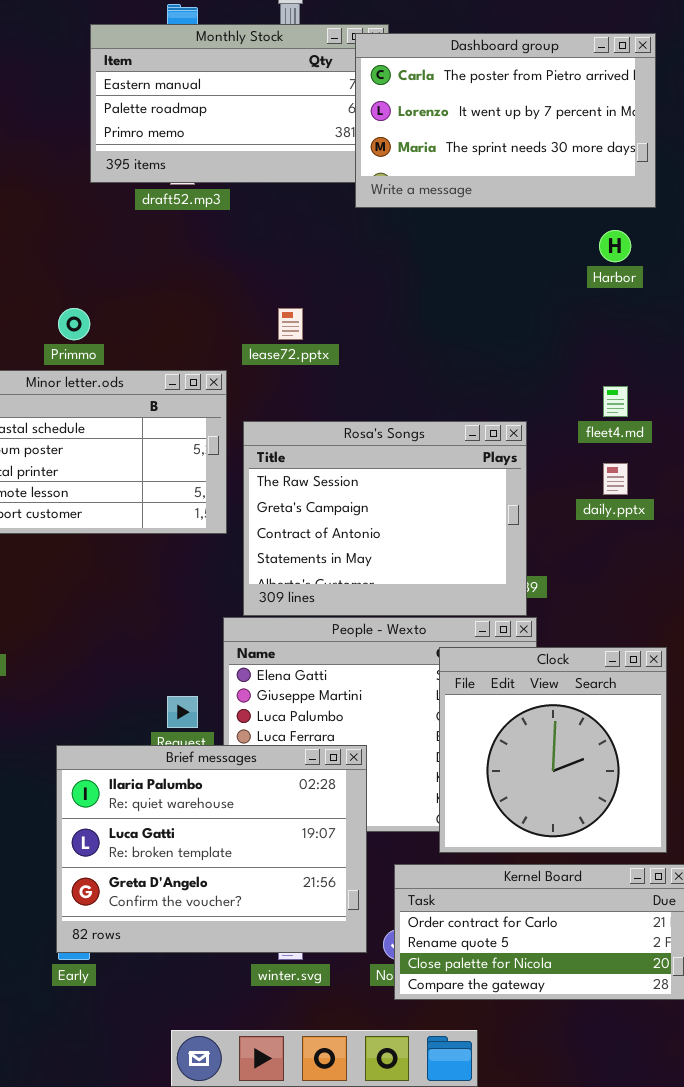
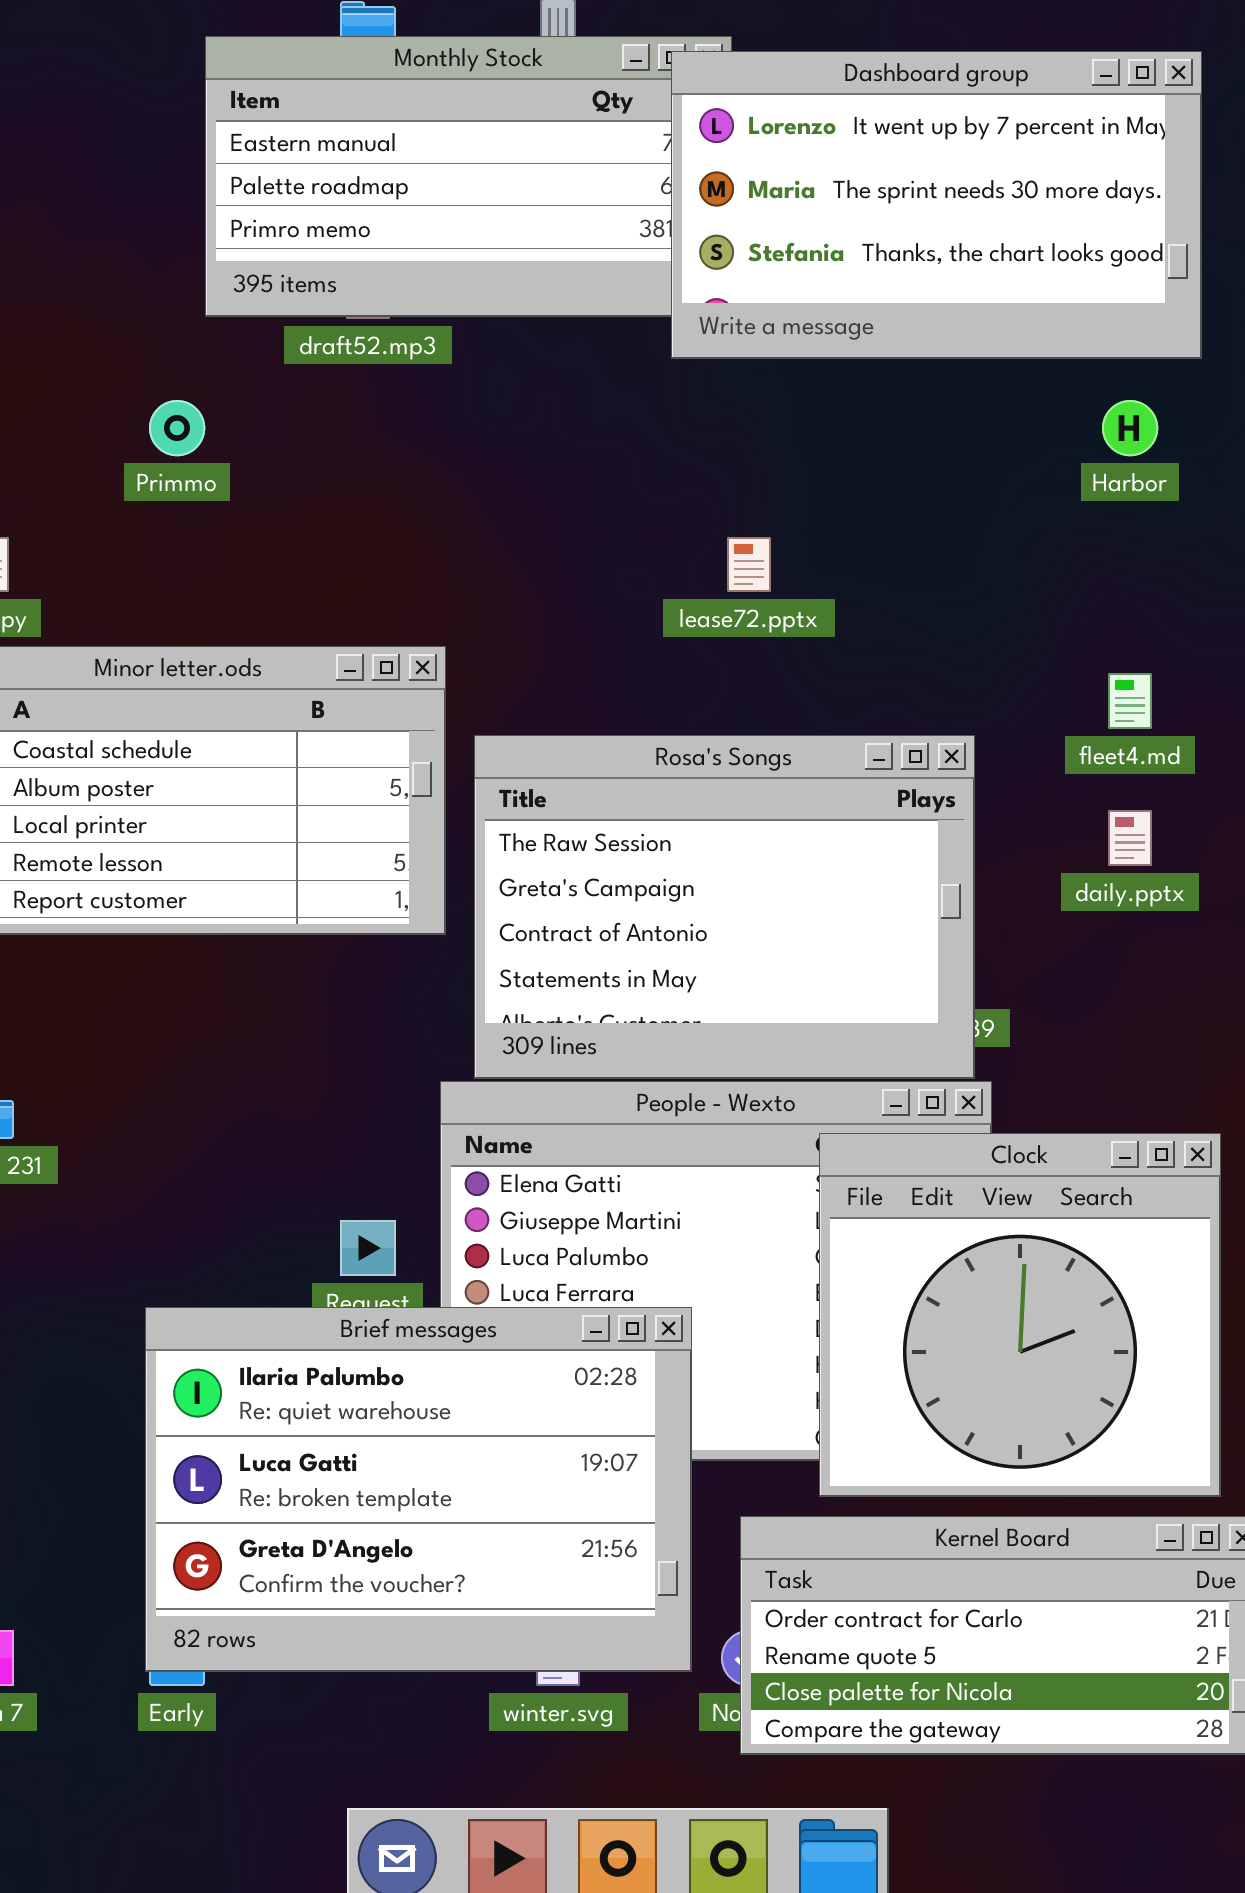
Dashboard group: [355,33,656,208] -> [671,51,1202,359], scrolled down 1 row
Primmo: [58,308,90,340] -> [149,400,205,456], moved
lease72.pptx: [278,308,303,340] -> [727,537,771,592], moved

